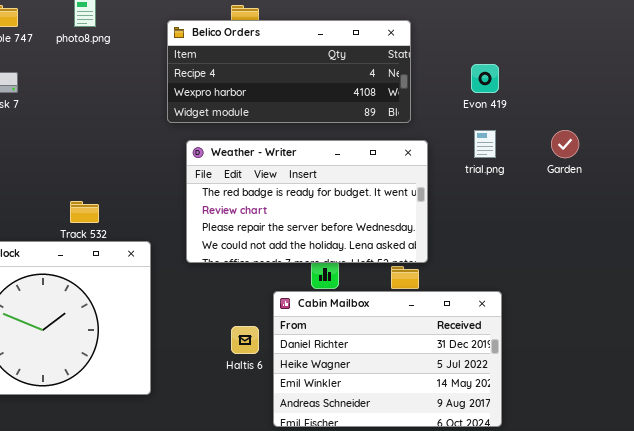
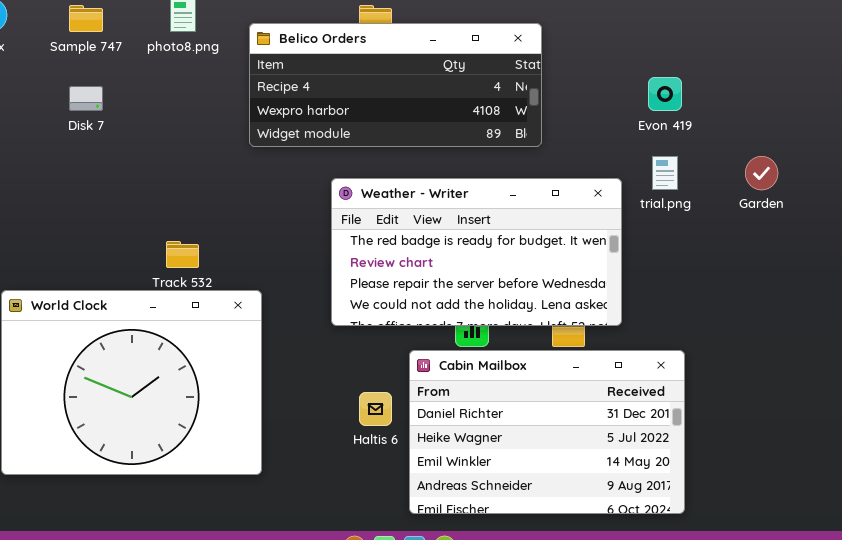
Belico Orders: [167,20,411,123] -> [249,23,542,147], moved
Weather - Writer: [186,140,428,263] -> [331,178,622,326], moved

